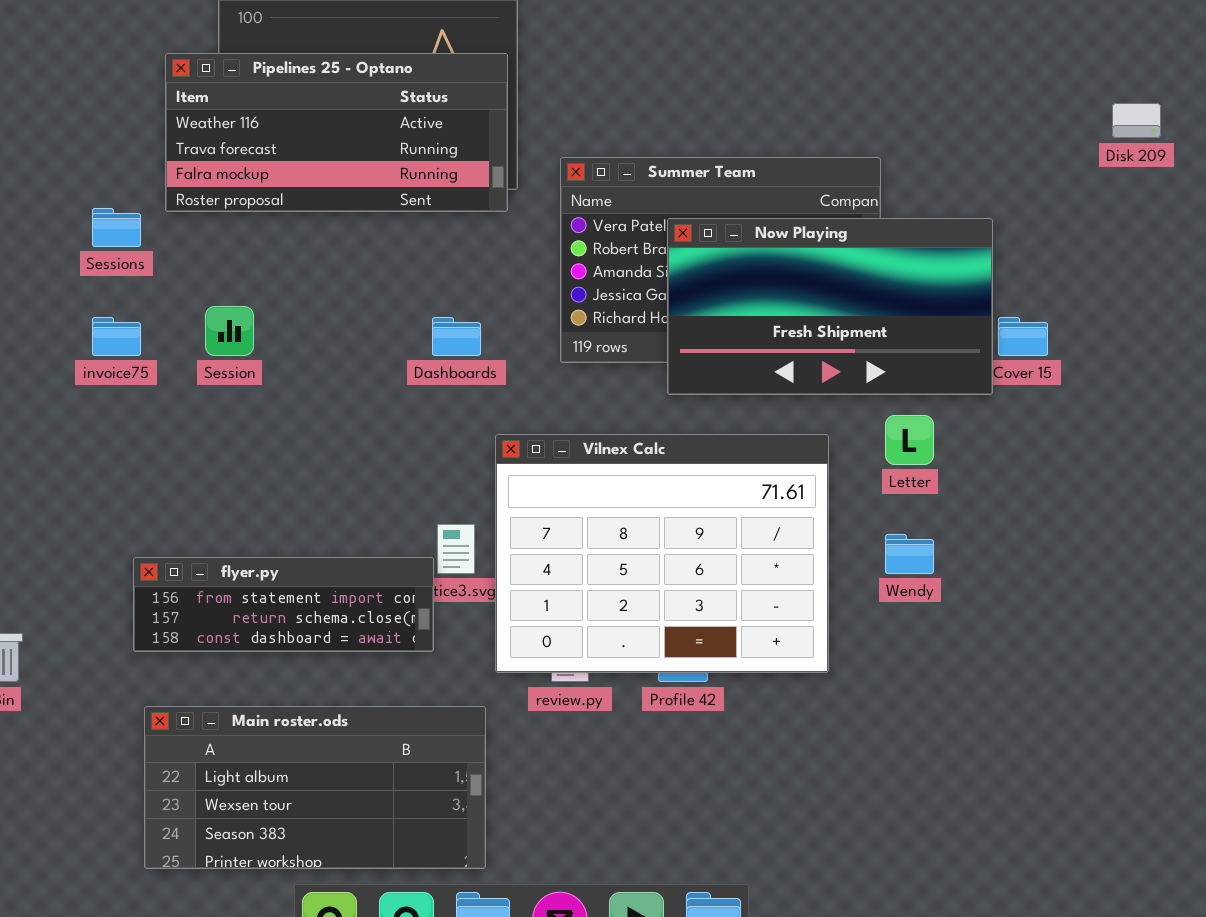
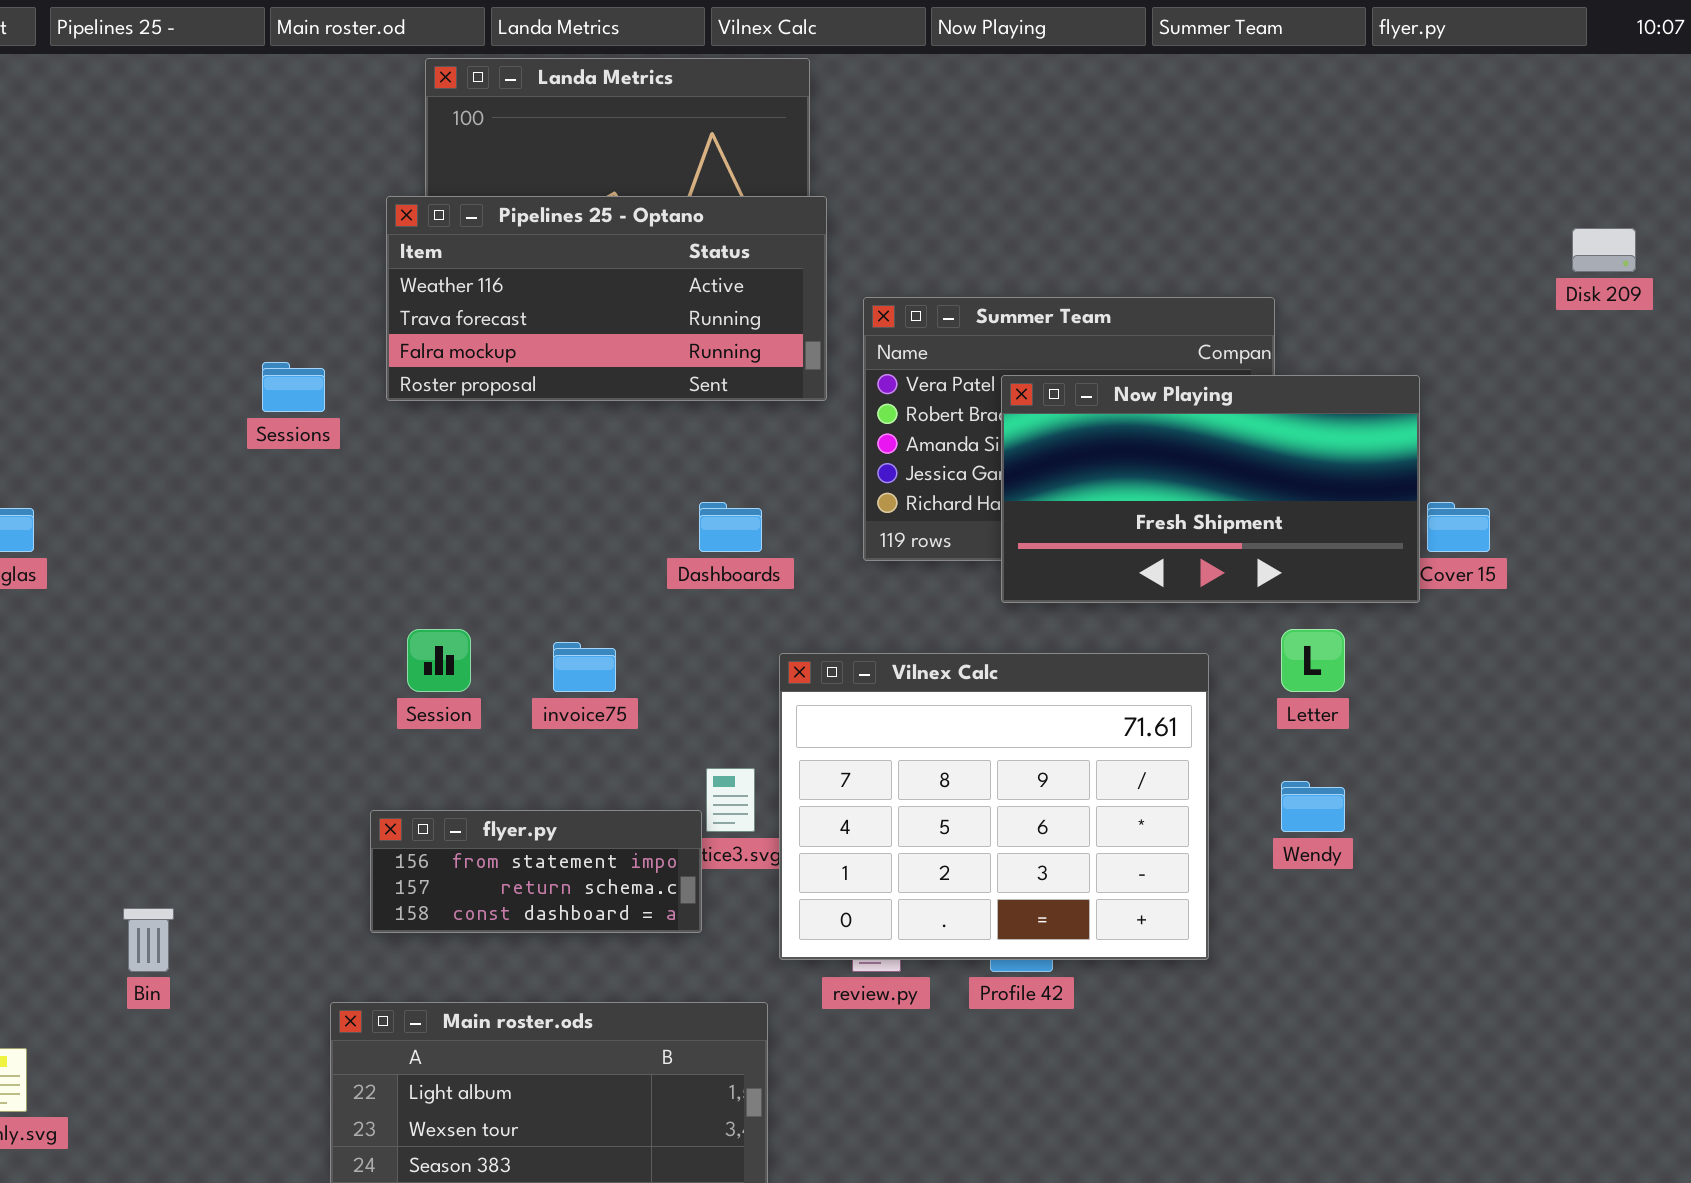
Pipelines 25 - Optano: [165,53,508,212] -> [386,196,827,401], moved
Session: [205,306,254,356] -> [407,629,471,692], moved
invoice75: [92,317,141,356] -> [553,642,616,692], moved
flyer.py: [133,557,434,652] -> [370,810,702,933], resized

